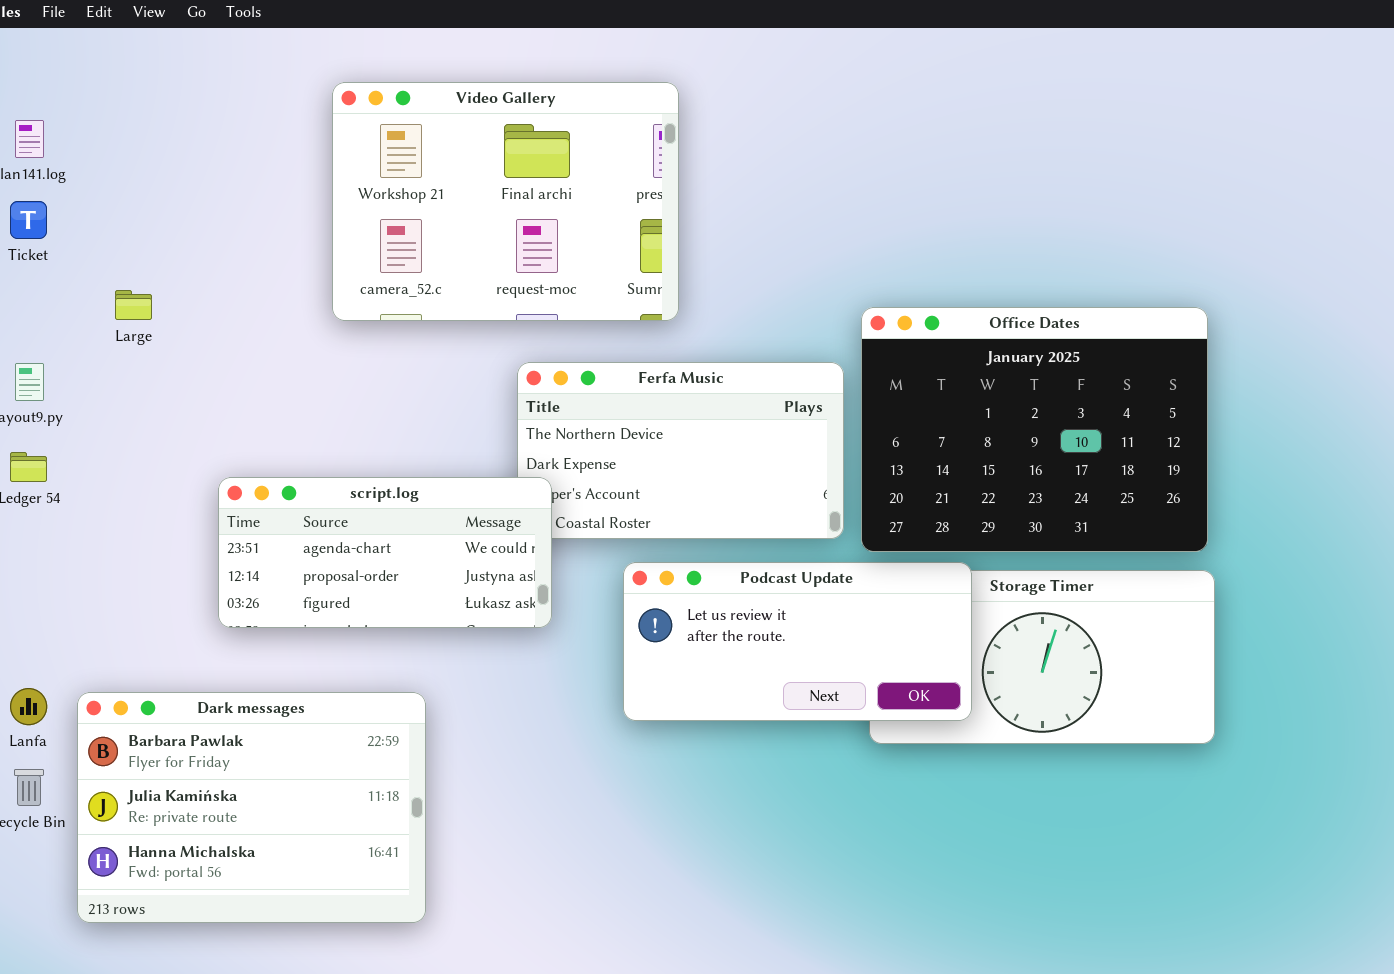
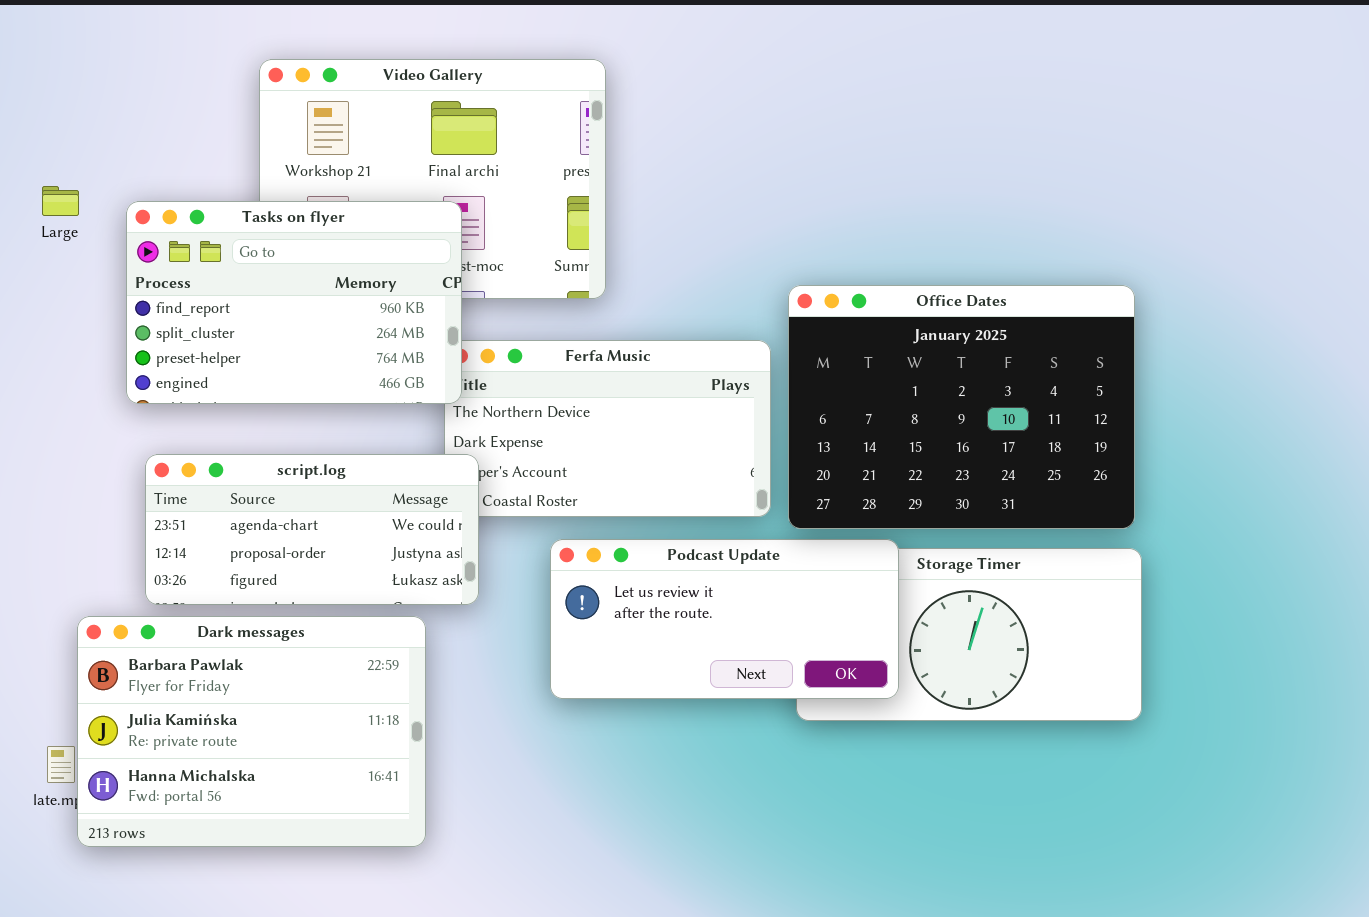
Tasks on flyer: none -> [126,201,462,404], opened
Large: [115,290,152,320] -> [42,186,79,216], moved
Dark messages: [77,692,426,923] -> [77,616,426,847], moved

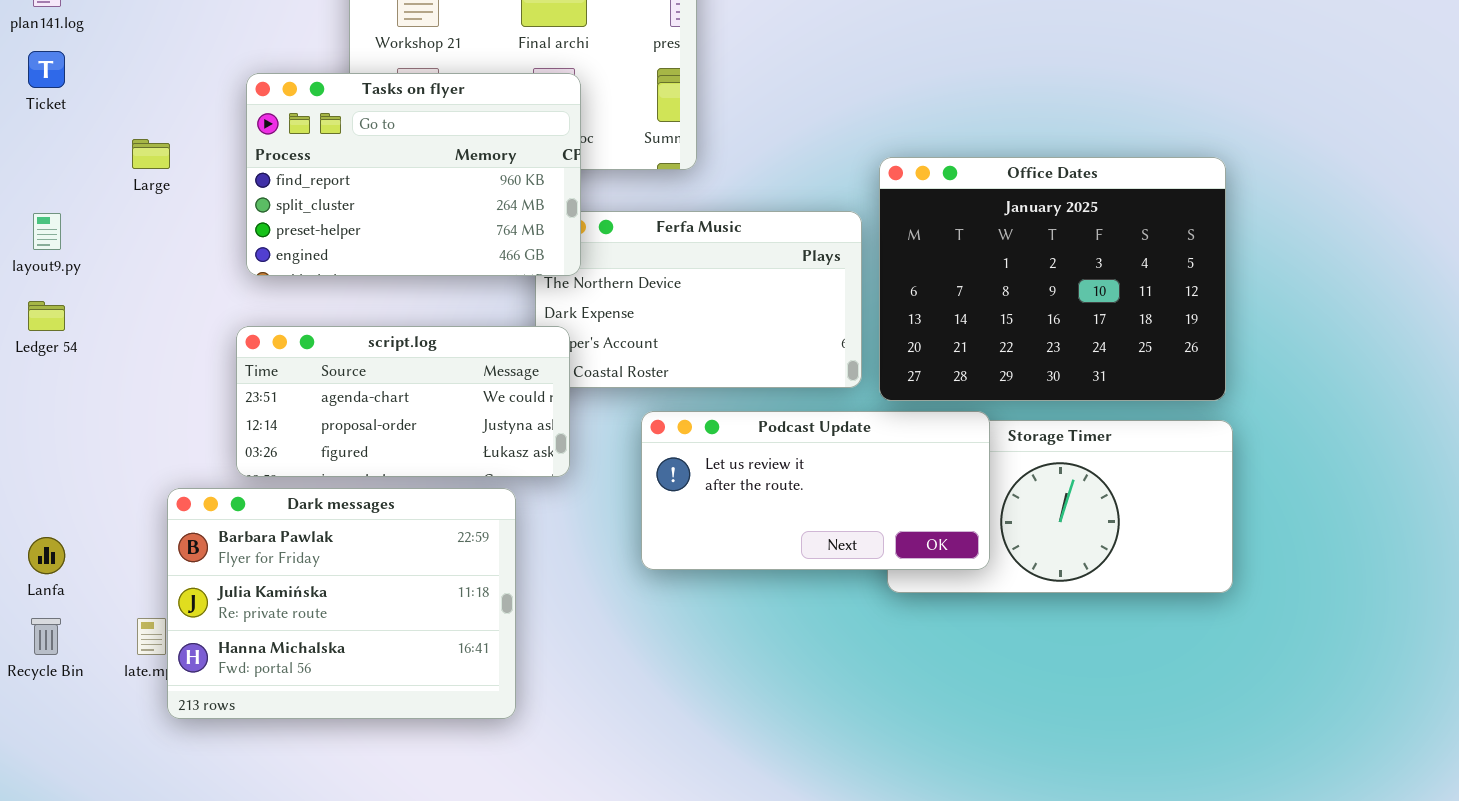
Large: [42,186,79,216] -> [132,139,170,169], moved
Tasks on flyer: [126,201,462,404] -> [246,73,581,276], moved

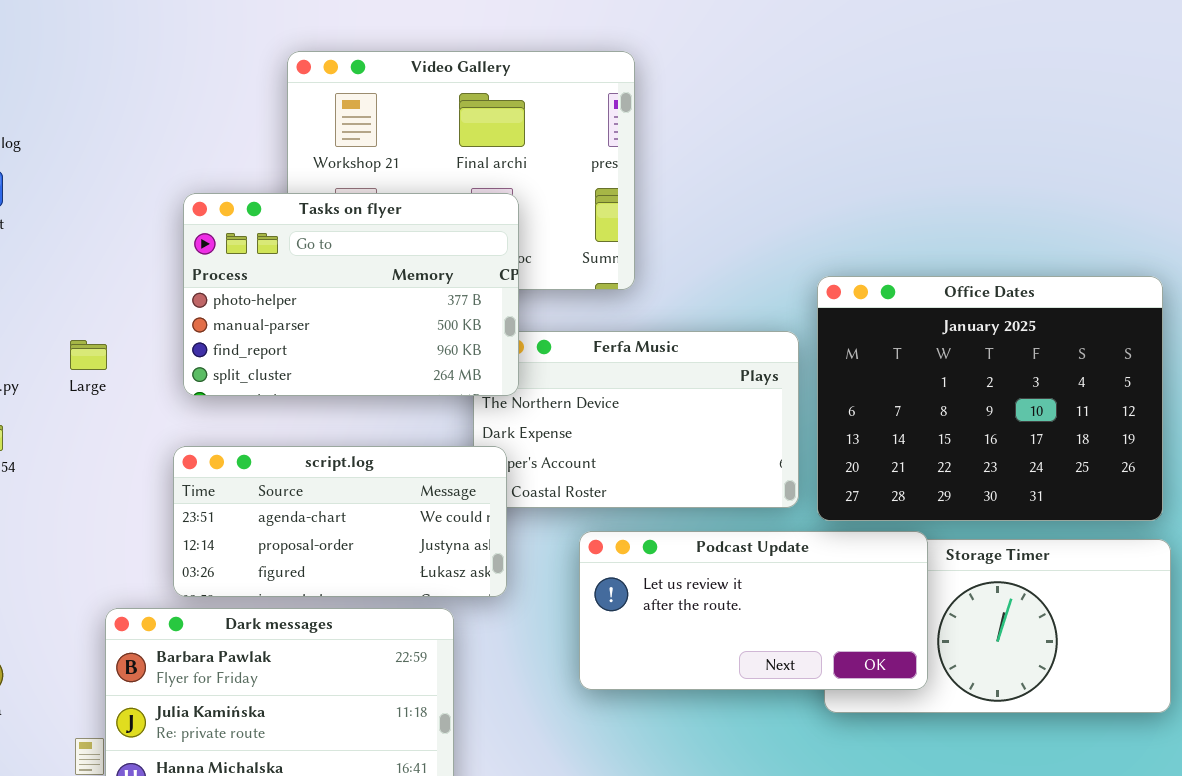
Tasks on flyer: [246,73,581,276] -> [183,193,519,396], scrolled up 2 rows
Large: [132,139,170,169] -> [70,340,107,370], moved

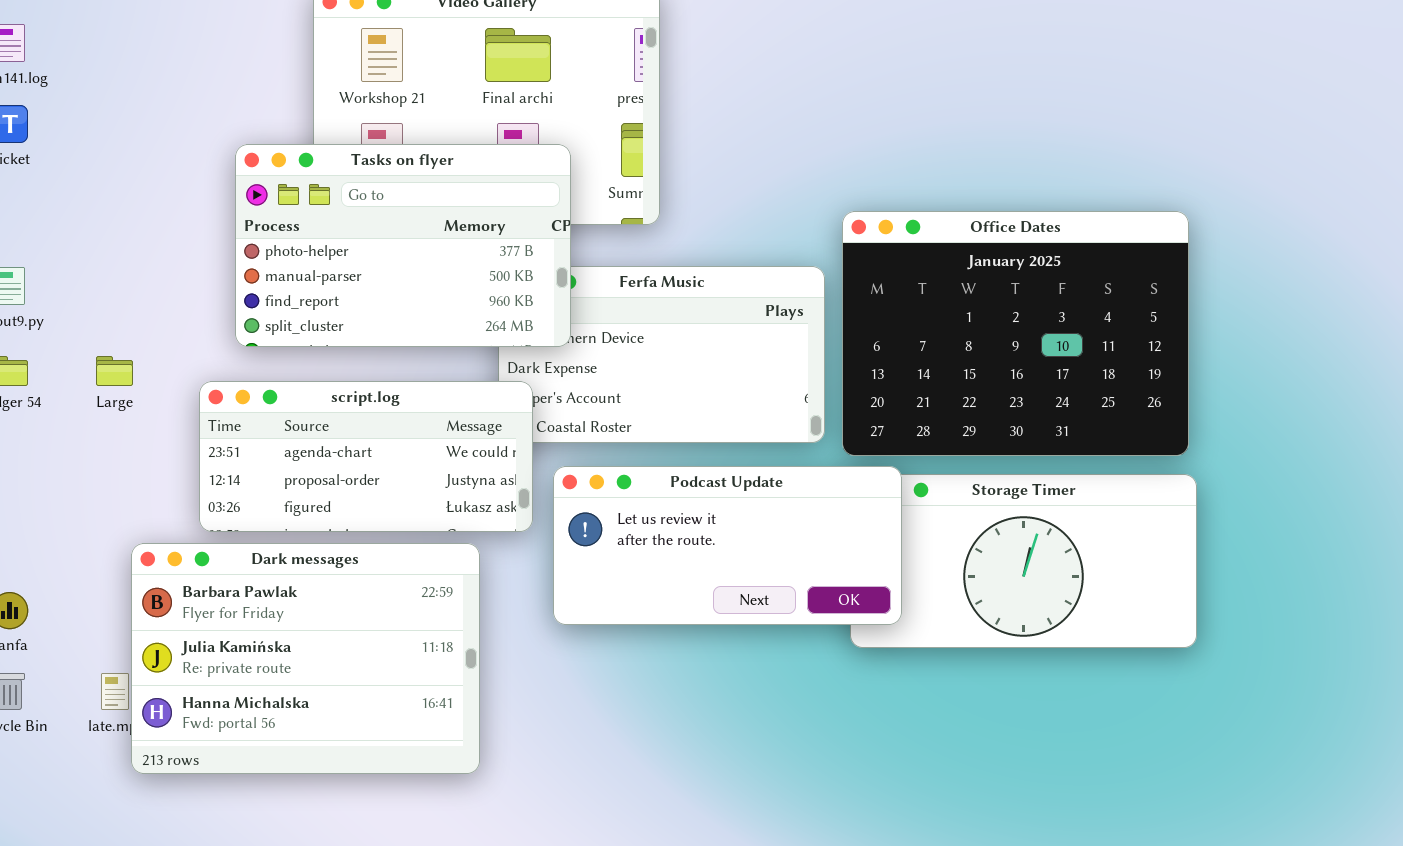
Tasks on flyer: [183,193,519,396] -> [235,144,571,347], moved
Large: [70,340,107,370] -> [96,356,133,386], moved
Podcast Update: [579,531,928,690] -> [553,466,902,625], moved

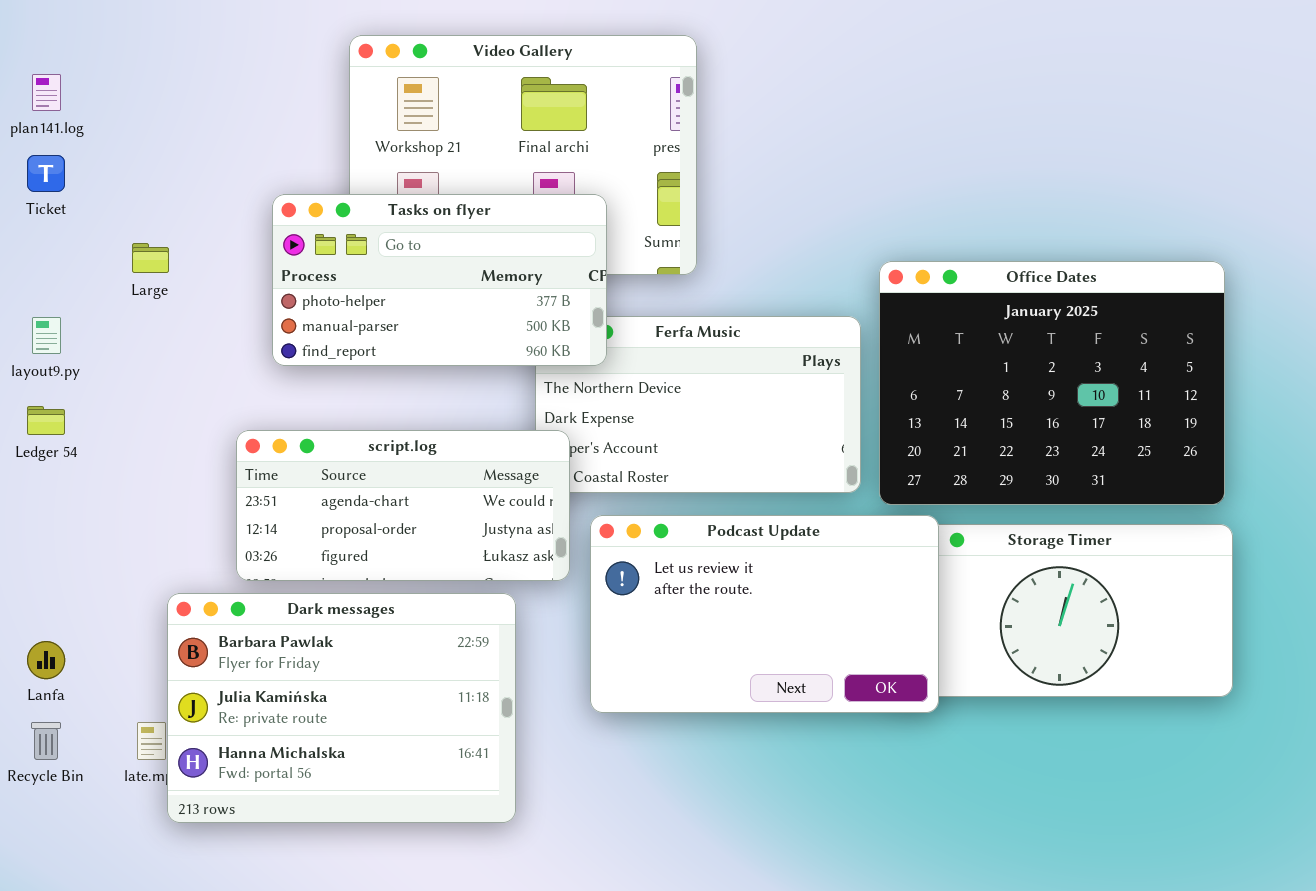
Tasks on flyer: [235,144,571,347] -> [272,194,607,366], resized
Large: [96,356,133,386] -> [132,243,169,273], moved
Podcast Update: [553,466,902,625] -> [590,515,939,713], resized

